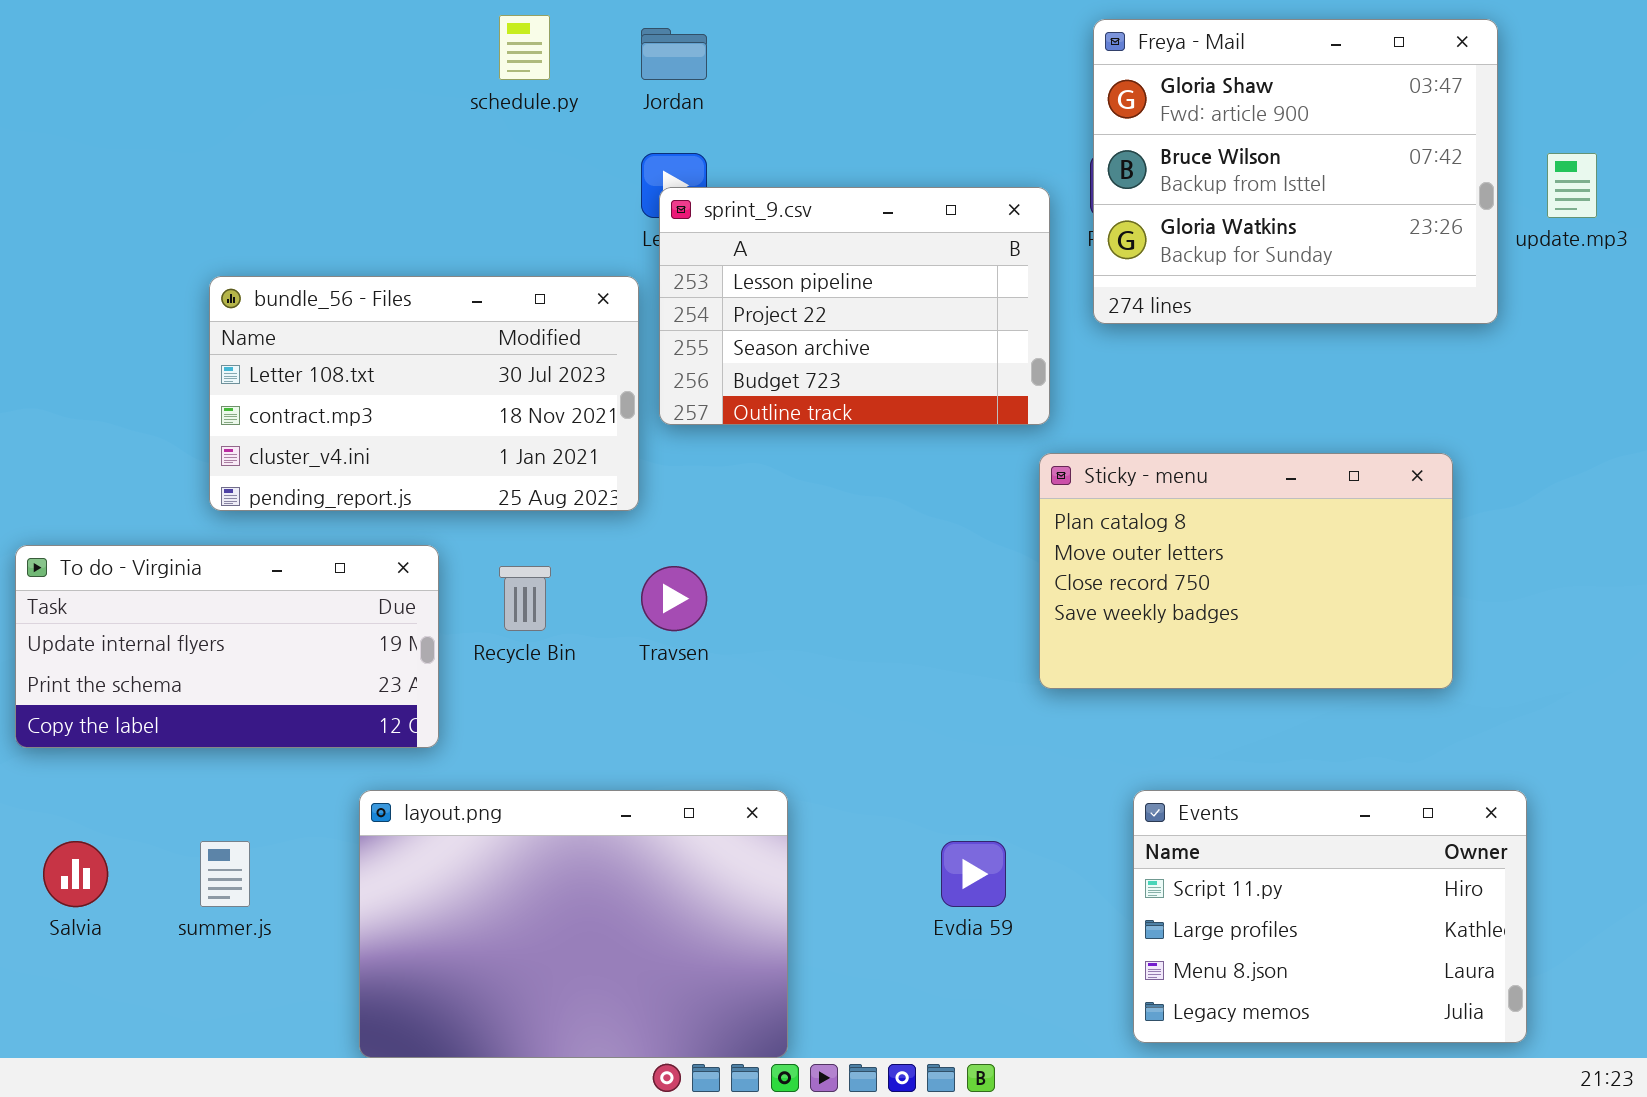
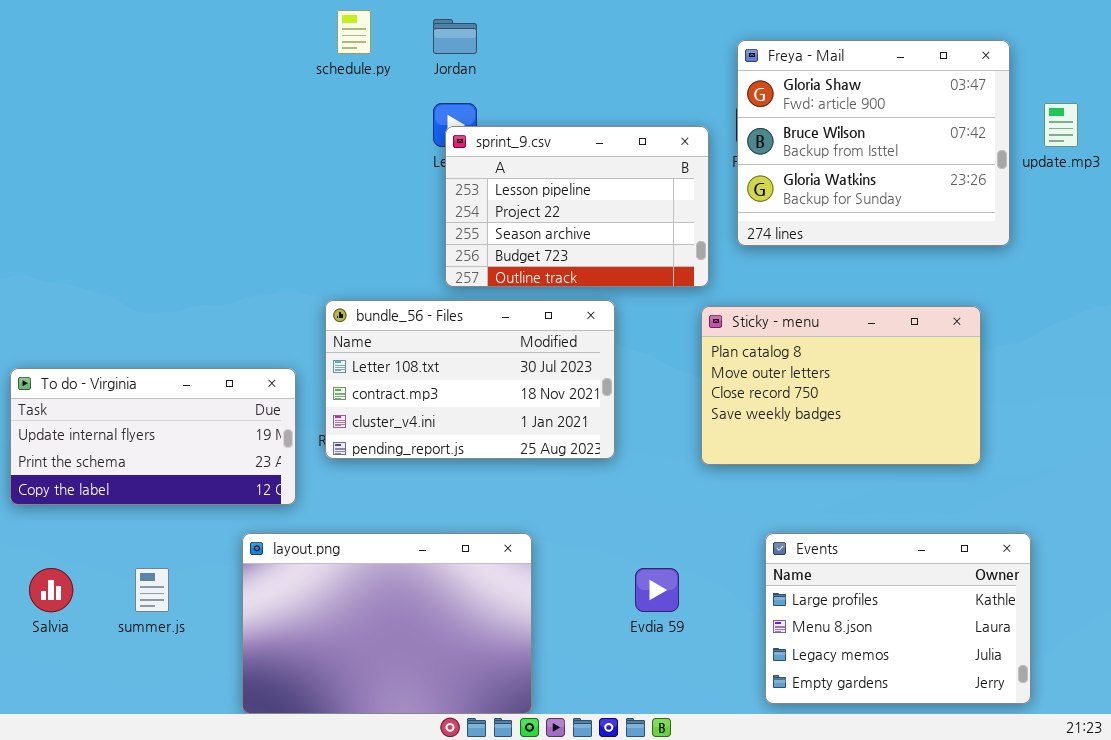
Freya - Mail: [1093,19,1498,324] -> [737,40,1010,246], moved
bundle_56 - Files: [209,276,639,511] -> [325,300,615,459], moved
Events: [1133,790,1527,1043] -> [765,533,1031,704], scrolled down 1 row

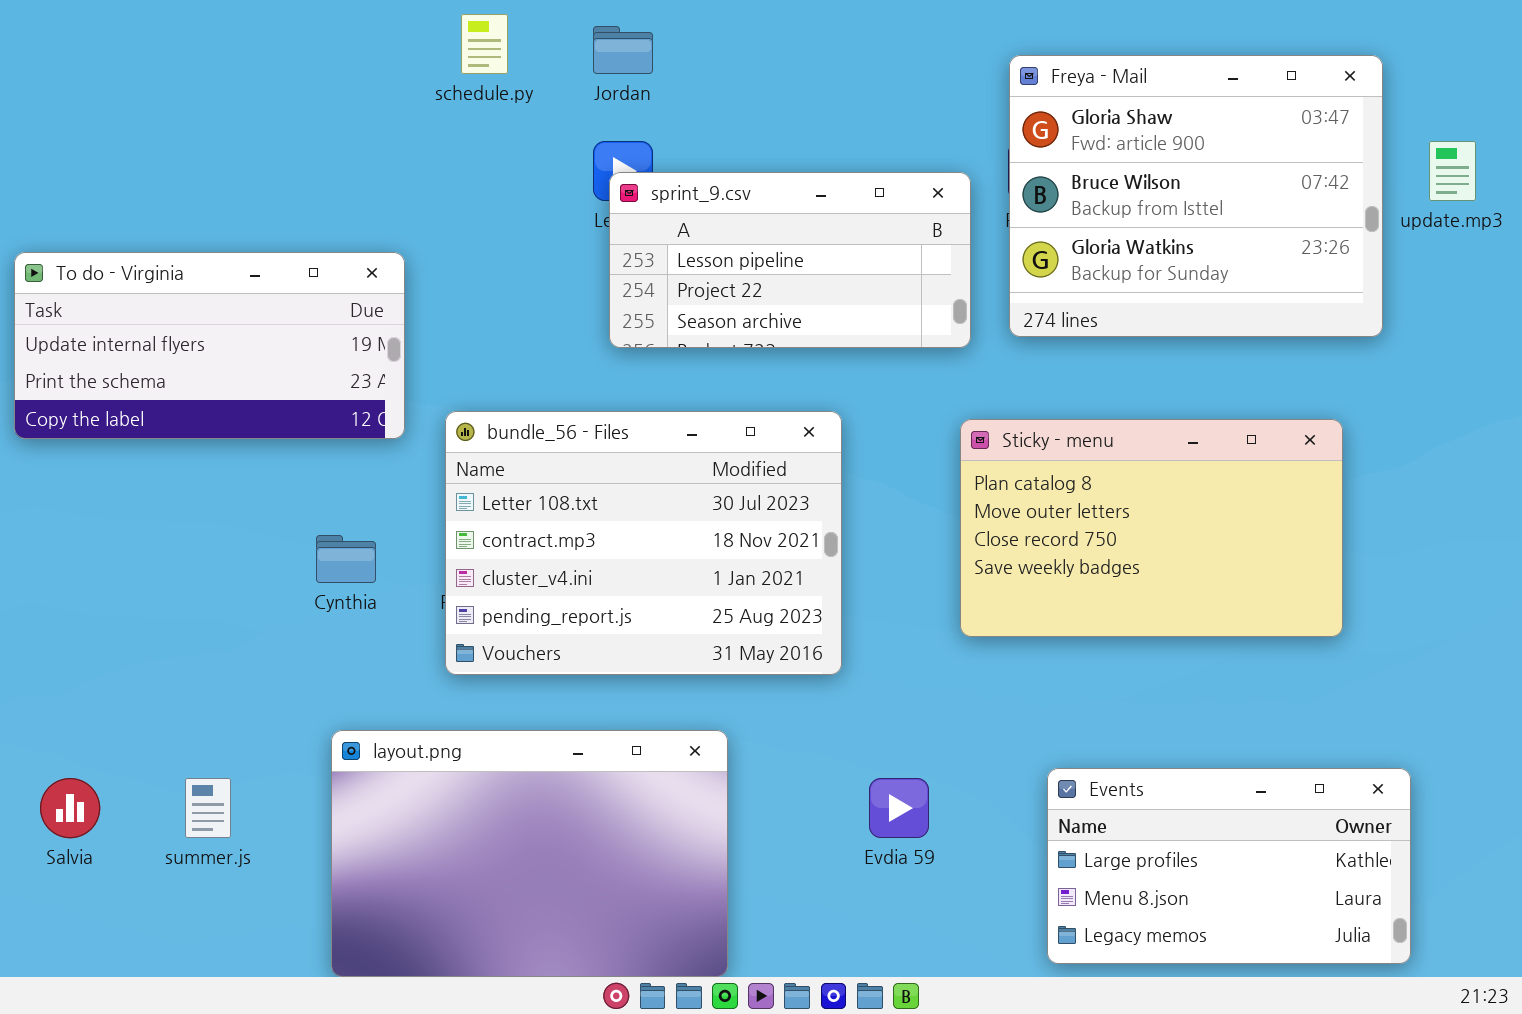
sprint_9.csv: [445,126,709,287] -> [609,172,971,348], resized
bundle_56 - Files: [325,300,615,459] -> [445,411,842,675], resized
To do - Virginia: [10,368,296,505] -> [14,252,405,439], moved
Events: [765,533,1031,704] -> [1047,768,1411,964], resized

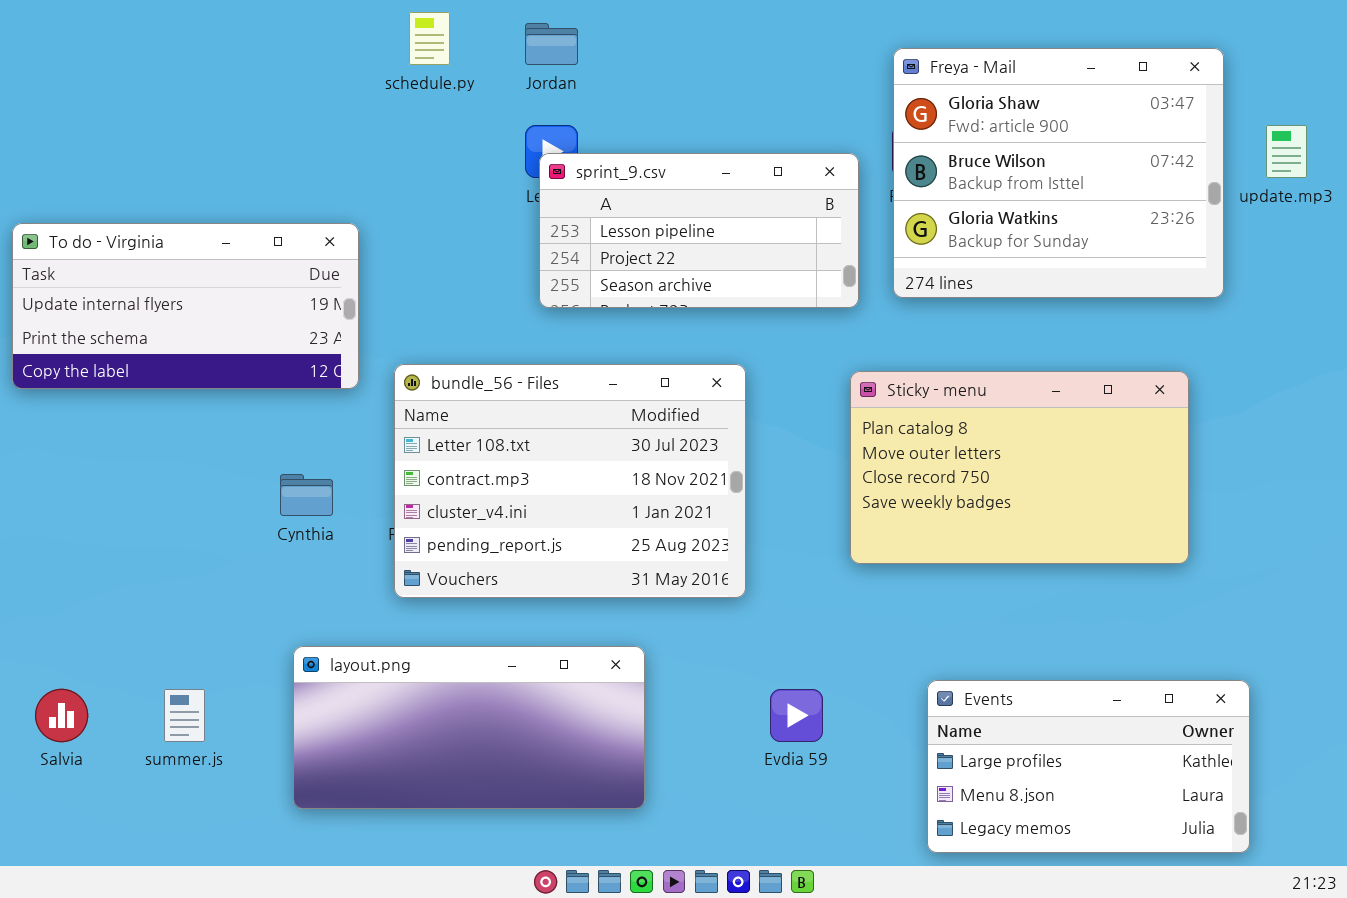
layout.png: [331,730,728,977] -> [293,646,645,809], resized

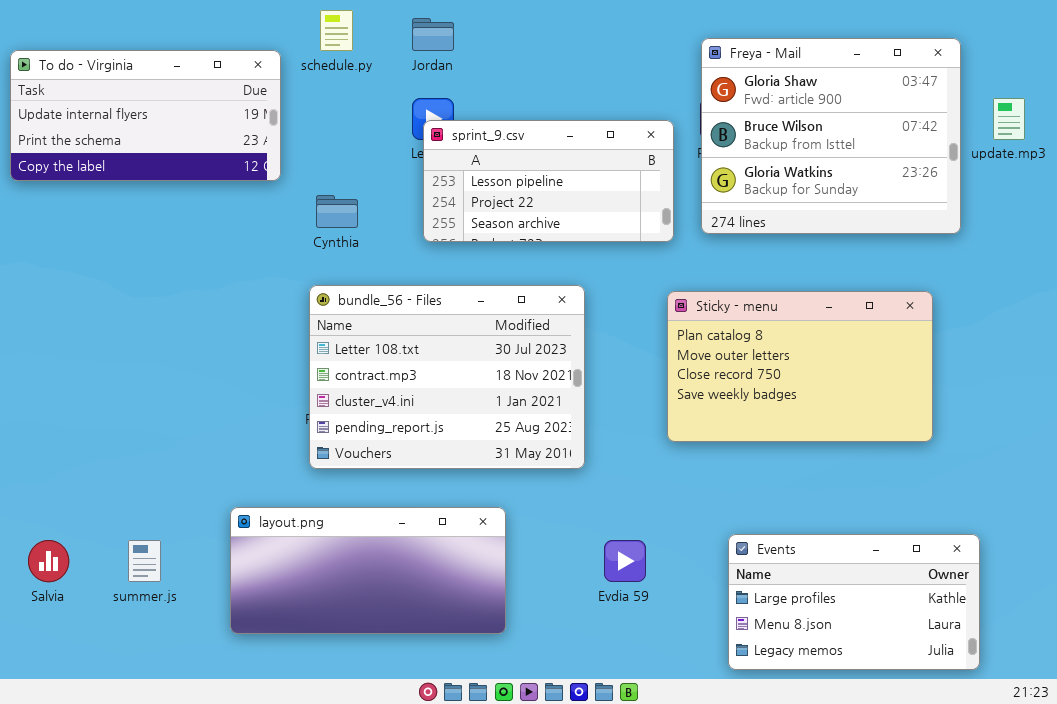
To do - Virginia: [12,223,359,389] -> [10,50,281,181], moved
Cynthia: [280,474,333,516] -> [316,195,358,228], moved

